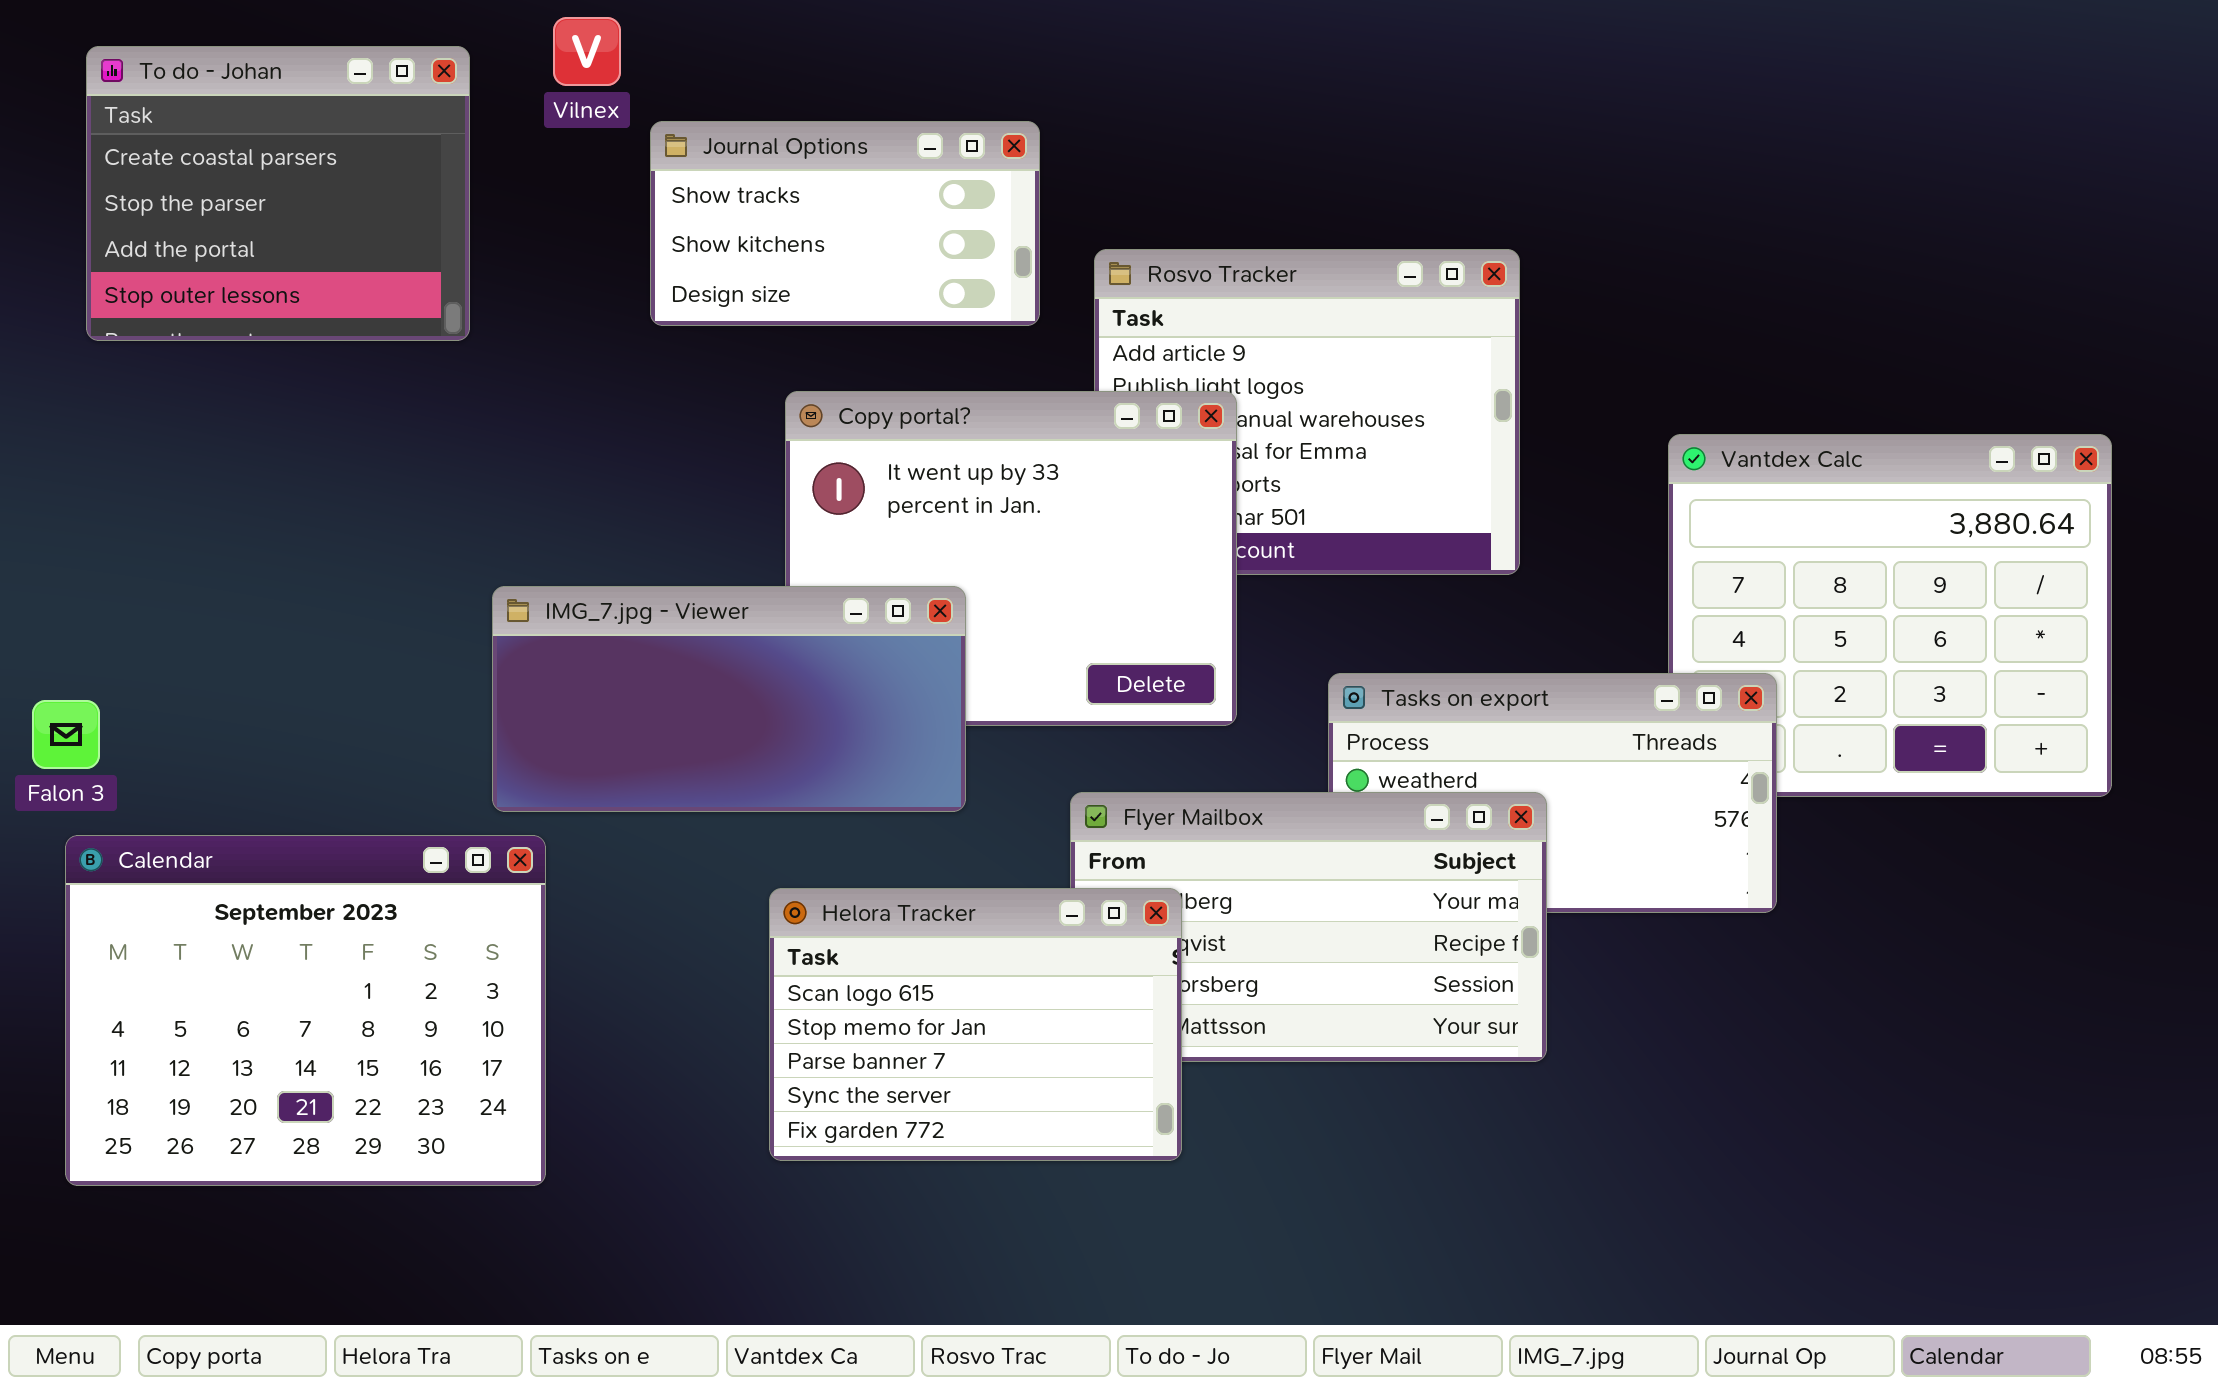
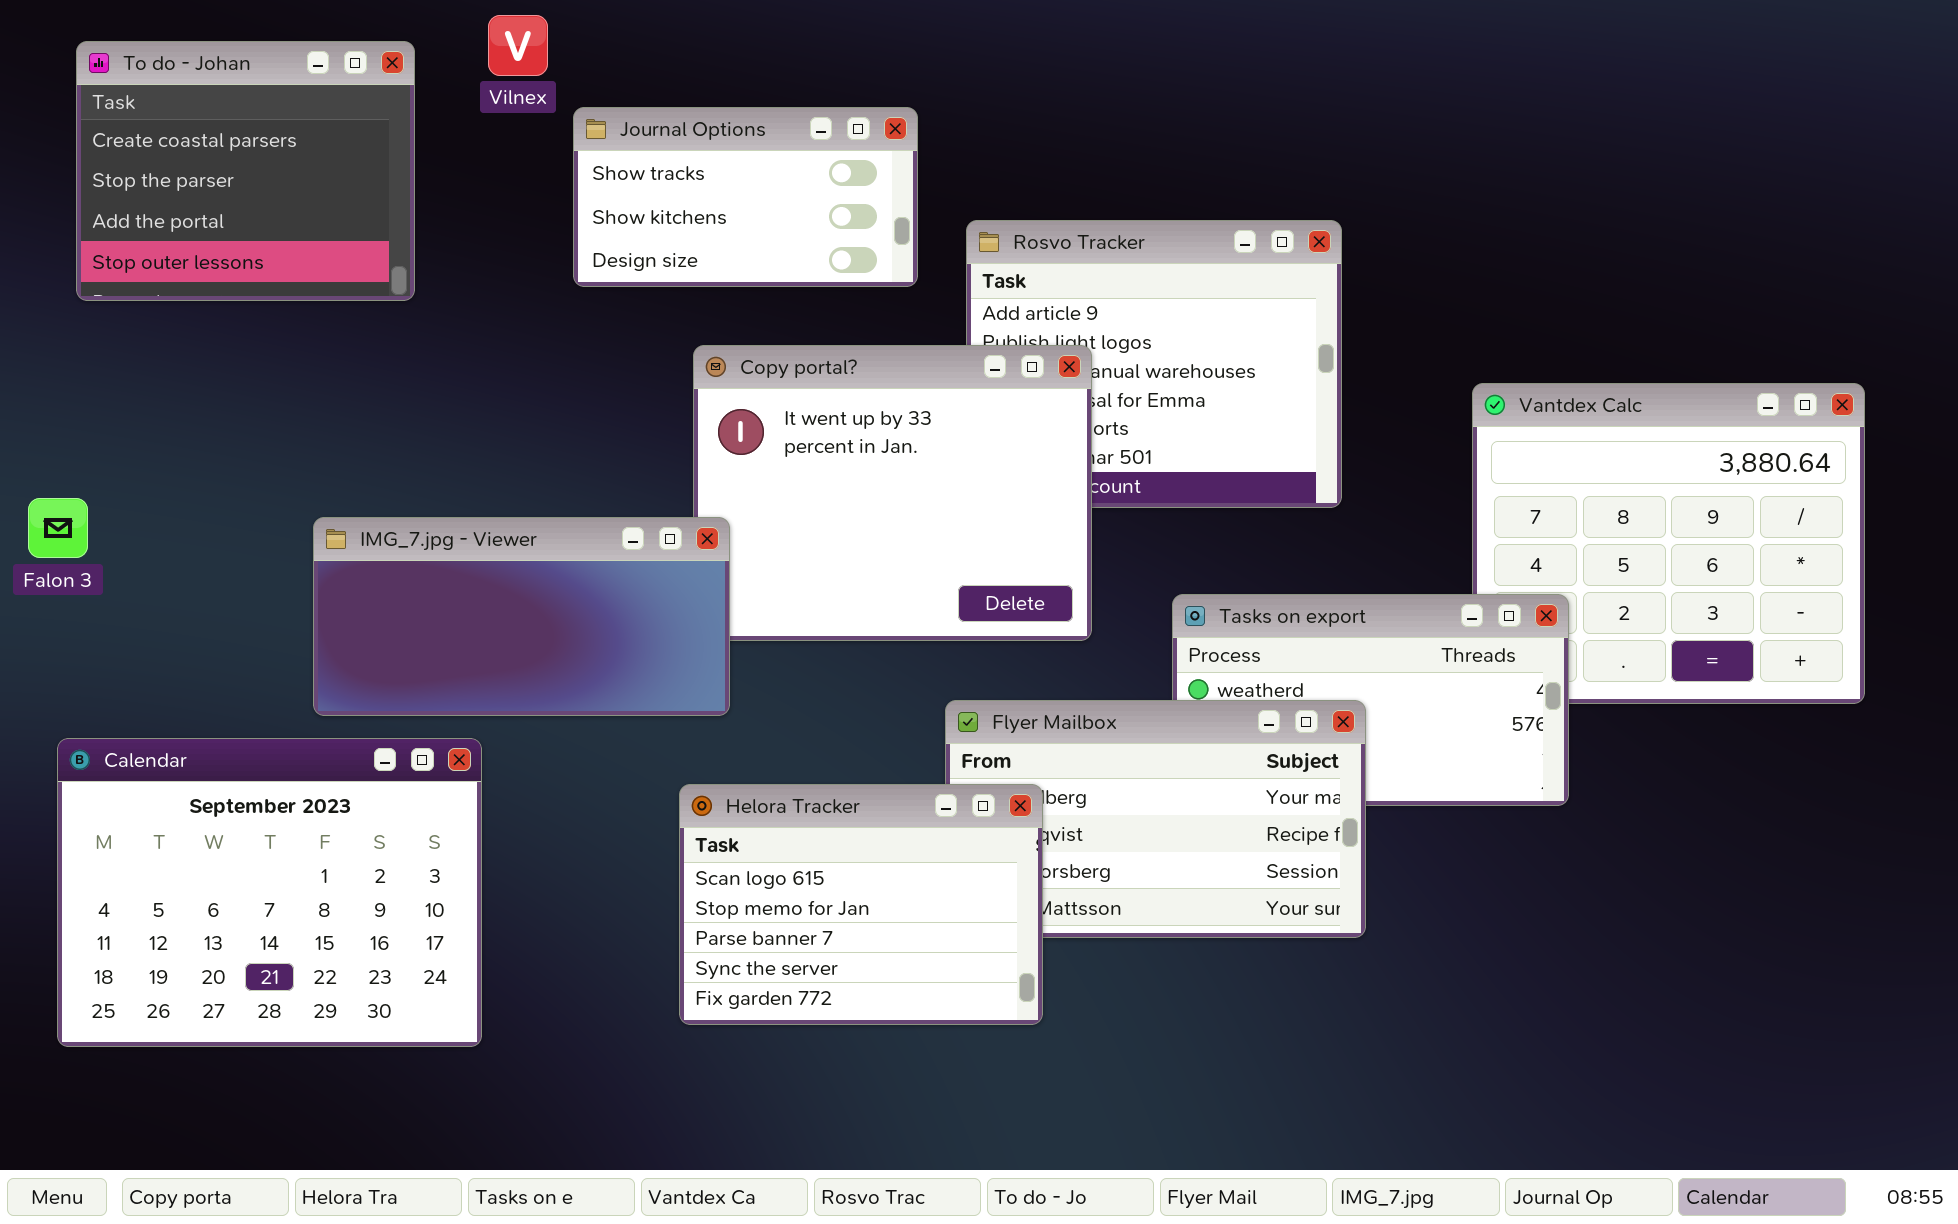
IMG_7.jpg - Viewer: [492,586,966,812] -> [313,517,730,716], moved
Falon 3: [32,700,100,769] -> [28,498,88,558], moved

